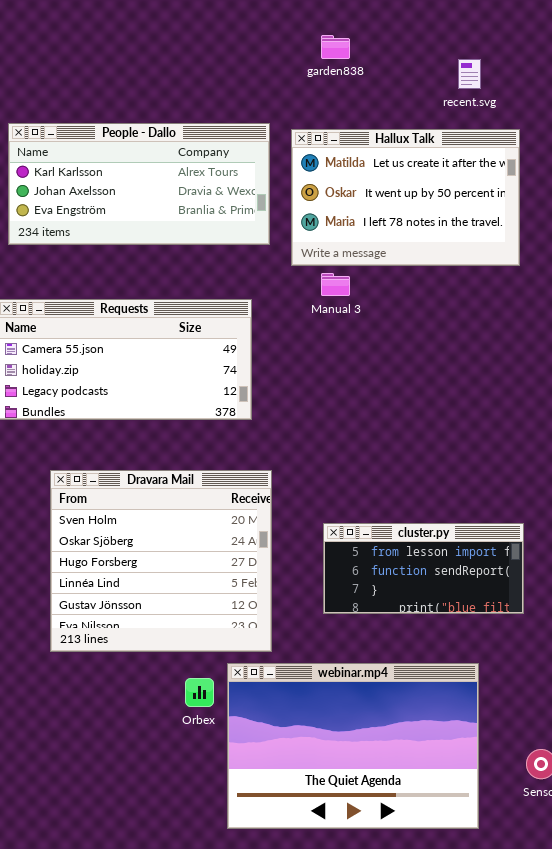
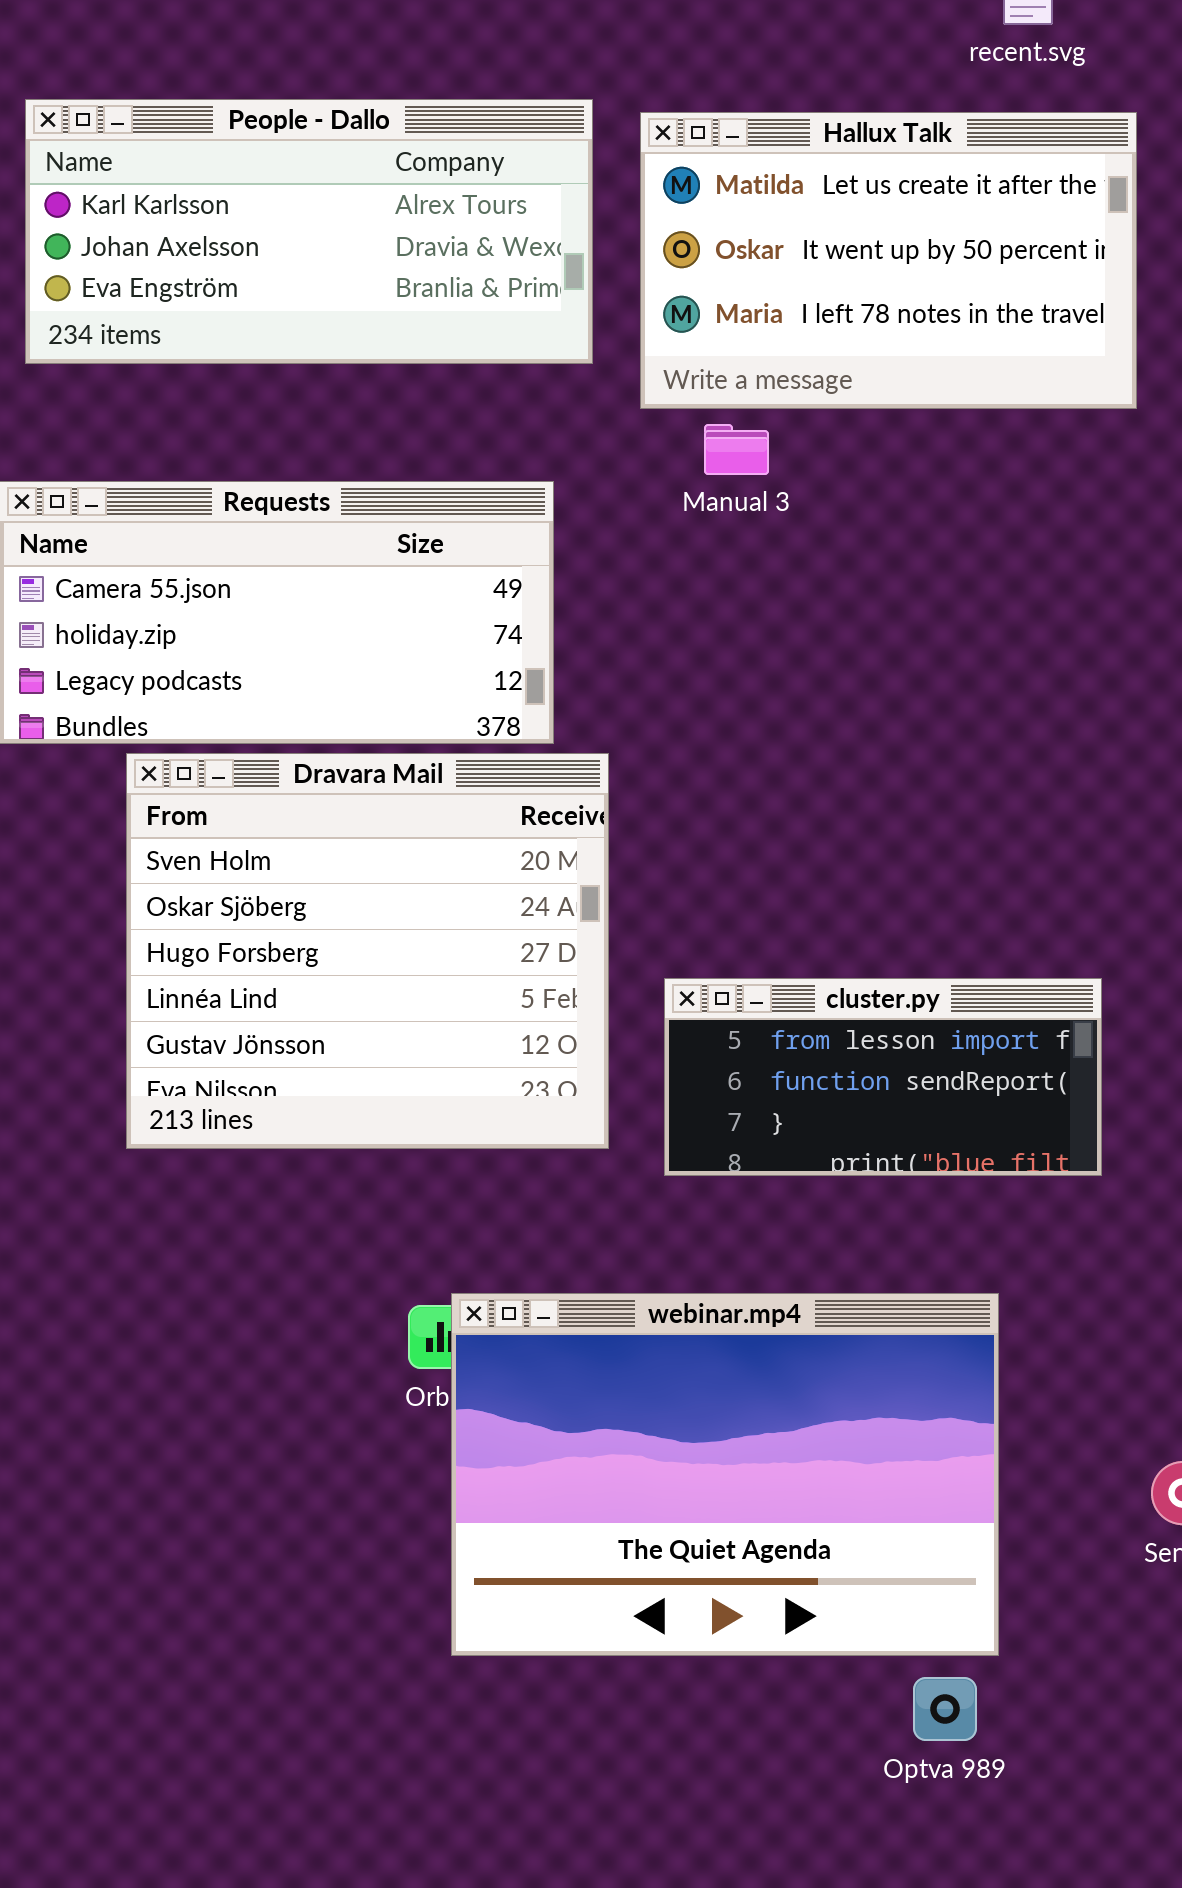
Dravara Mail: [50,470,272,652] -> [126,753,609,1149], moved
cluster.py: [323,523,524,614] -> [664,978,1102,1176], moved
webinar.mp4: [227,663,479,829] -> [451,1293,999,1656], moved

